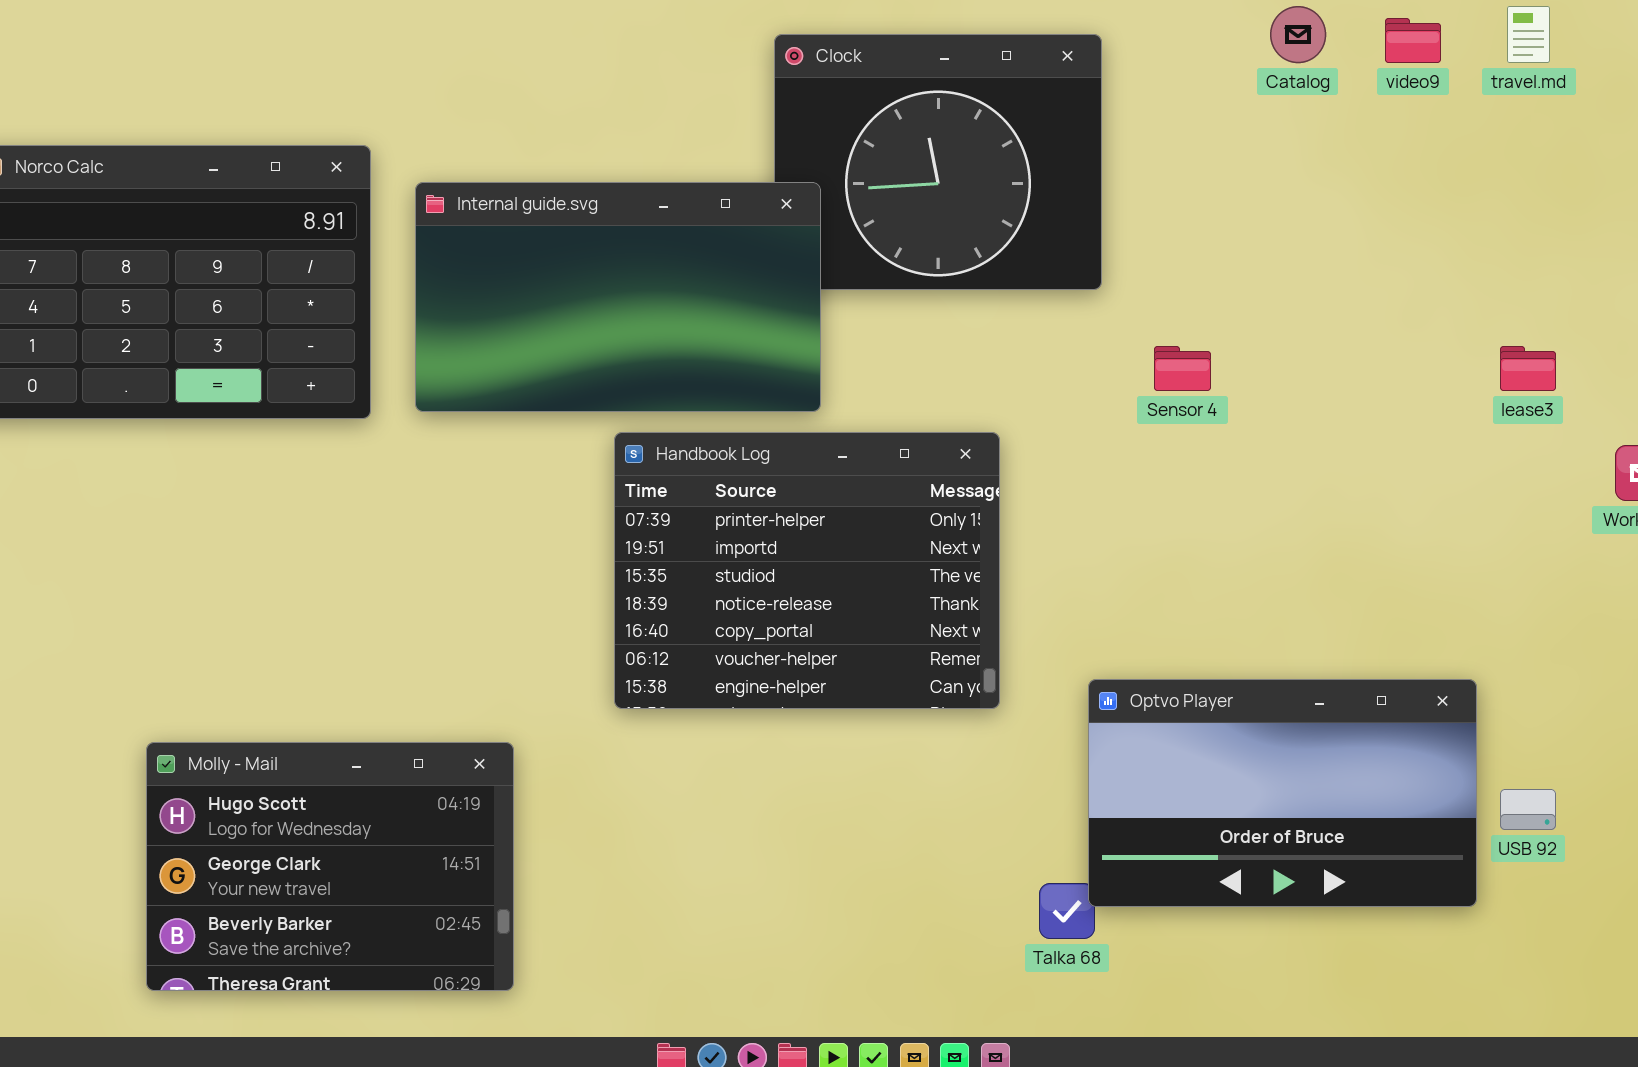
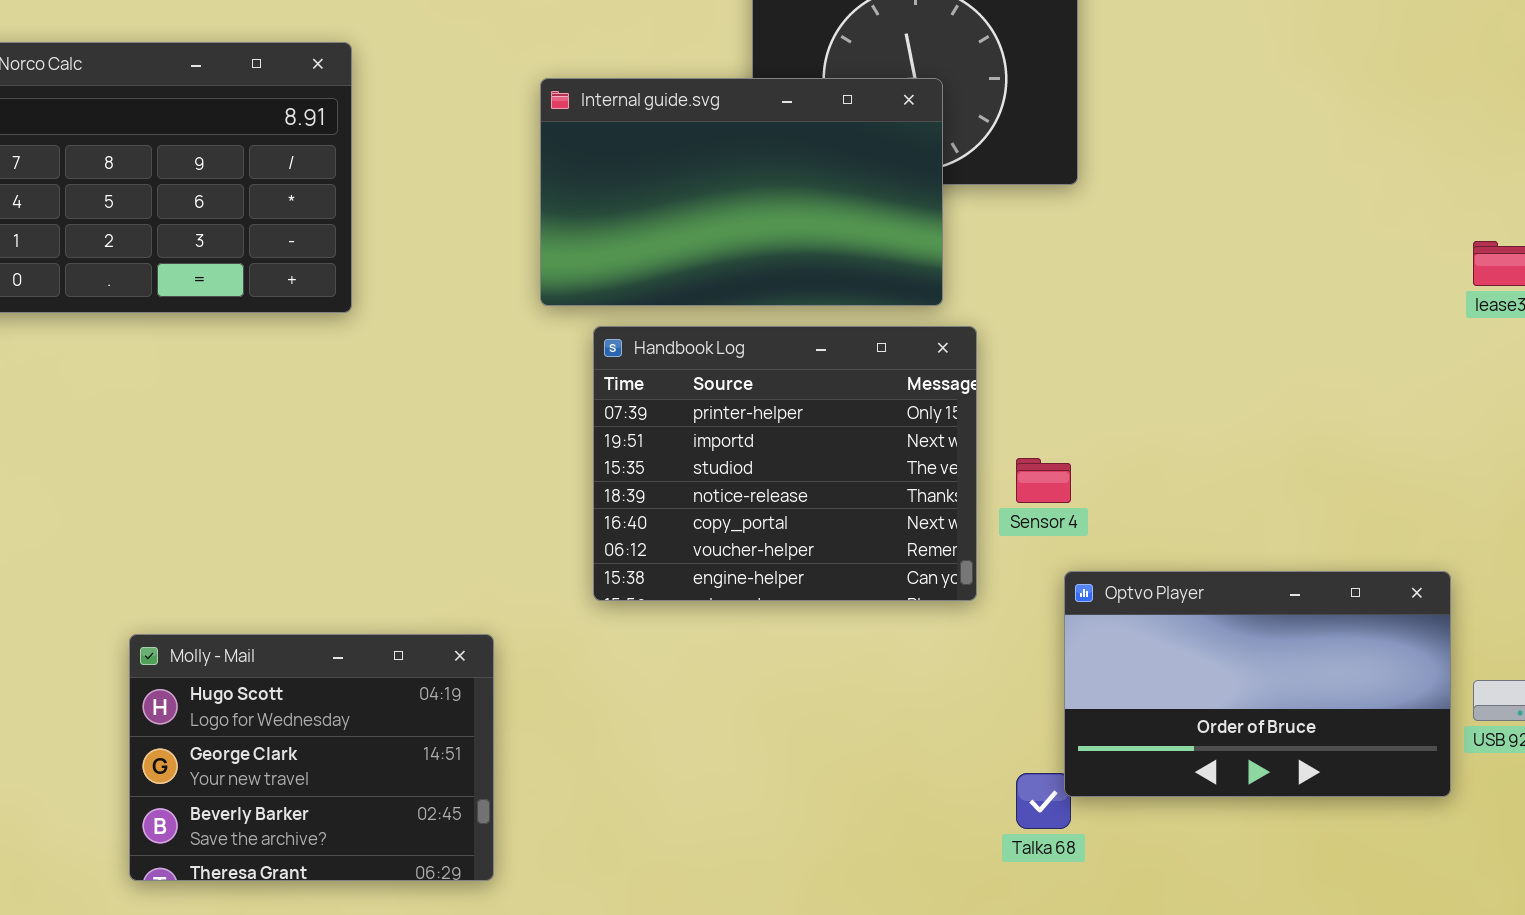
Internal guide.svg: [415,182,821,412] -> [540,78,943,306], moved
Sensor 4: [1154,346,1211,391] -> [1016,458,1071,503], moved

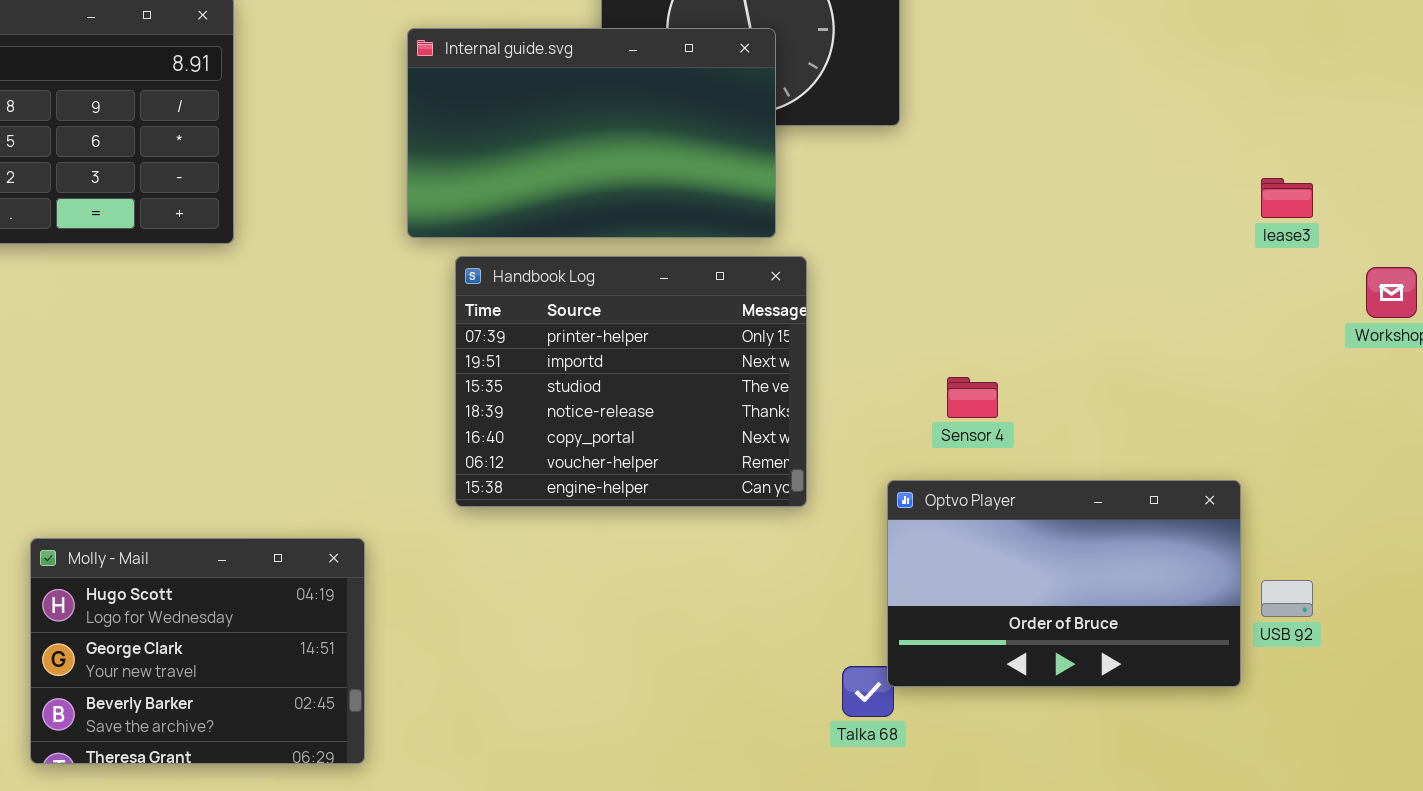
Sensor 4: [1016,458,1071,503] -> [947,377,998,418], moved

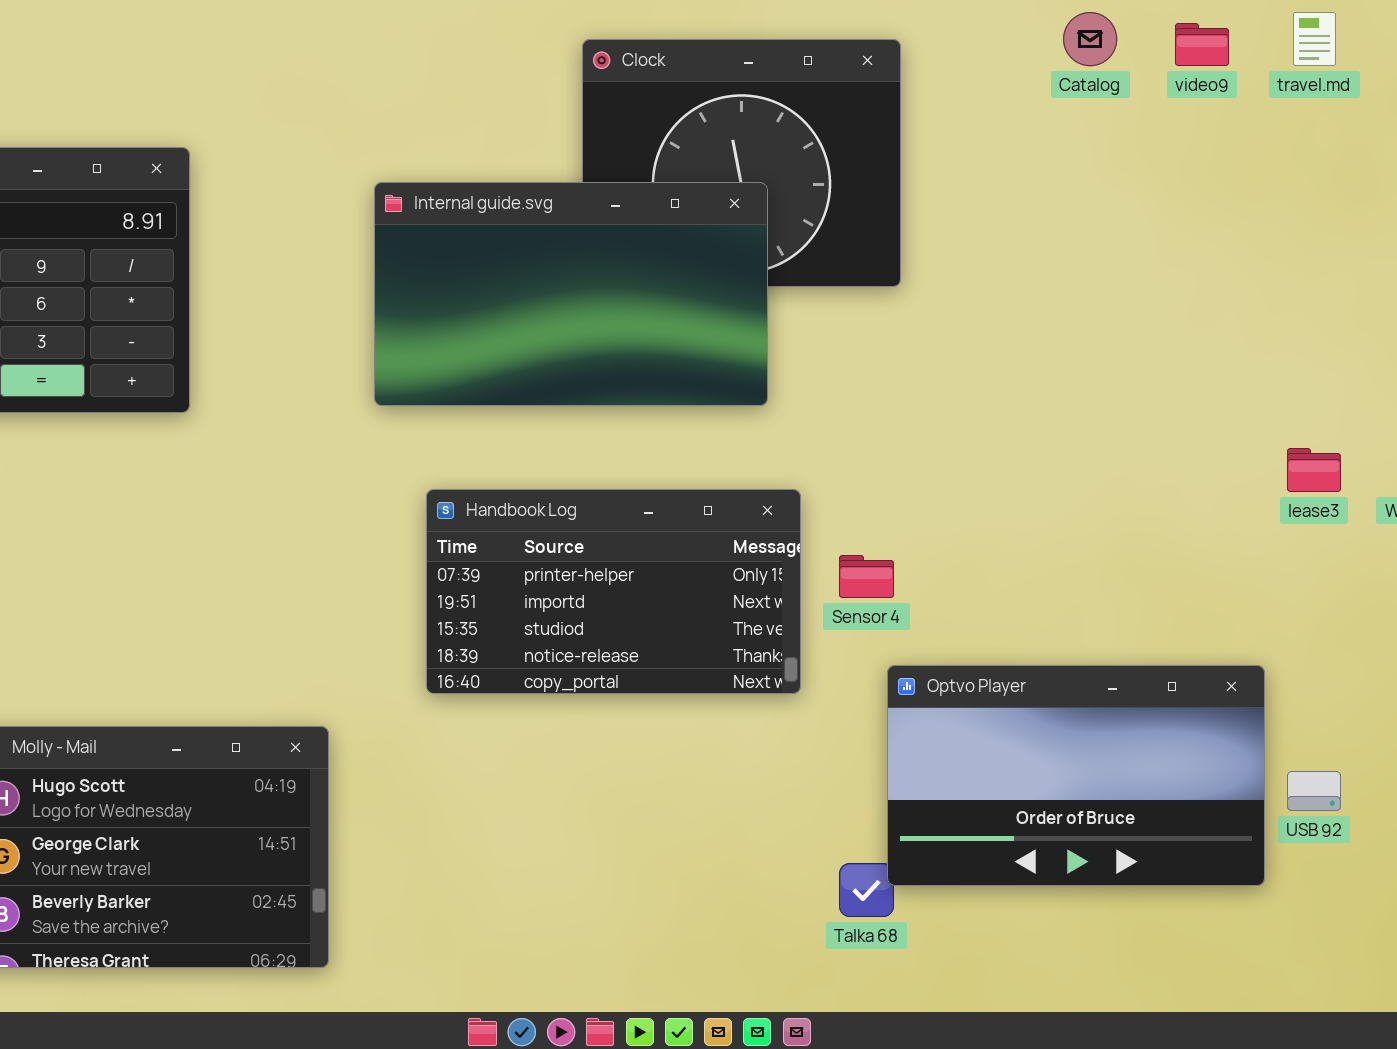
lease3: [1261,178,1313,218] -> [1287,448,1341,492], moved
Handbook Log: [455,256,807,507] -> [426,489,801,694], resized
Sensor 4: [947,377,998,418] -> [839,555,894,598], moved

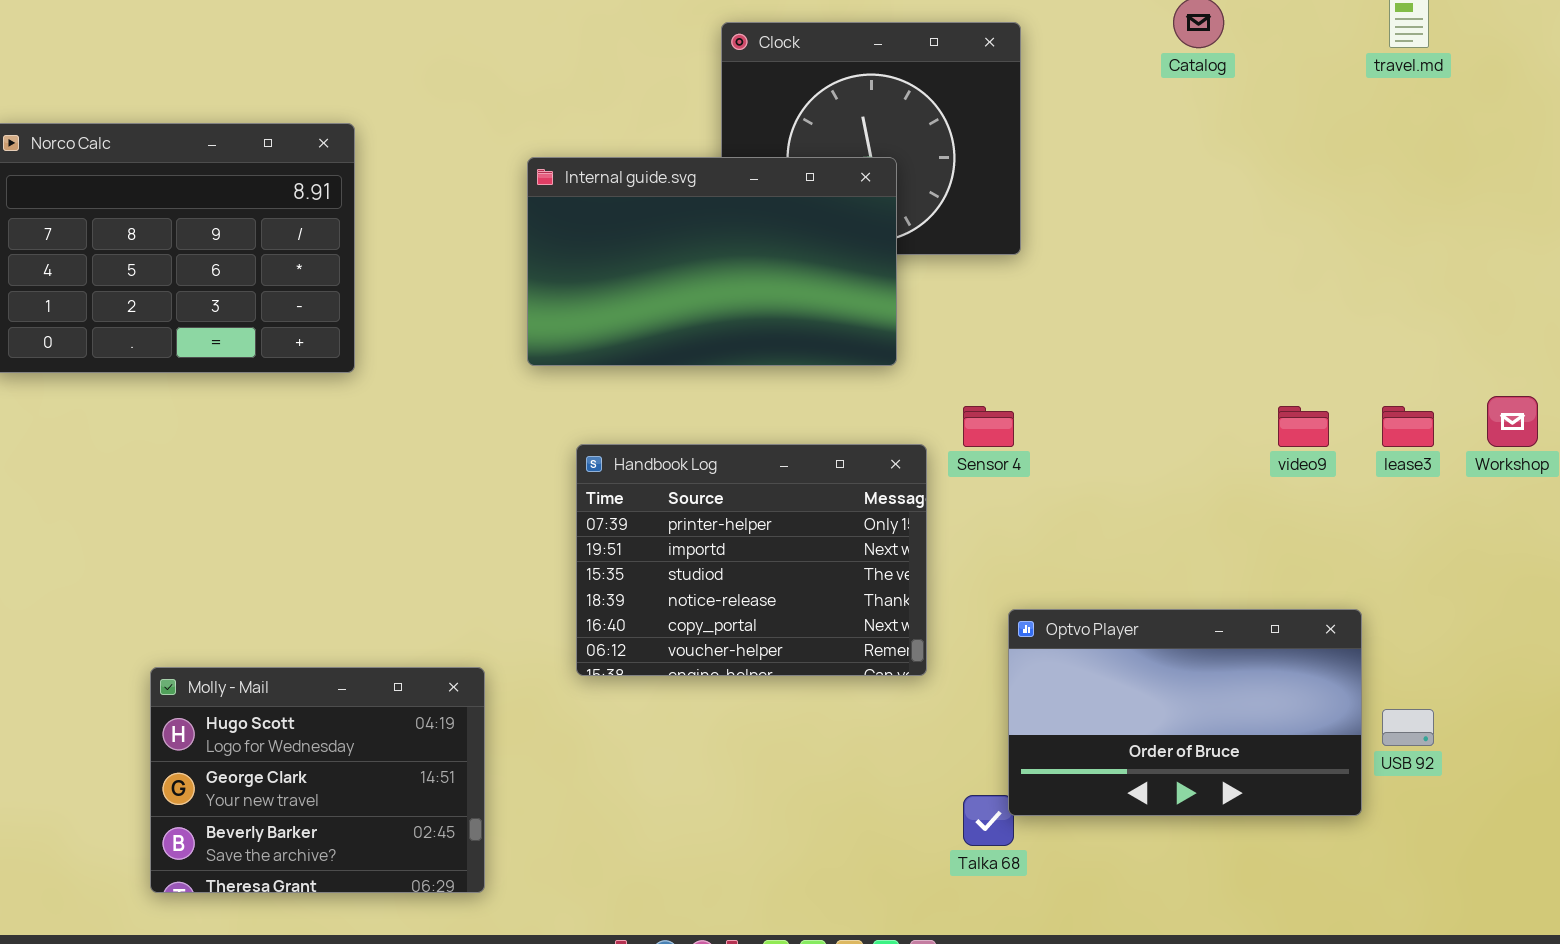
video9: [1175,23,1229,66] -> [1278,406,1329,447], moved
Handbook Log: [426,489,801,694] -> [576,444,927,676], resized
Sensor 4: [839,555,894,598] -> [963,406,1014,447], moved

